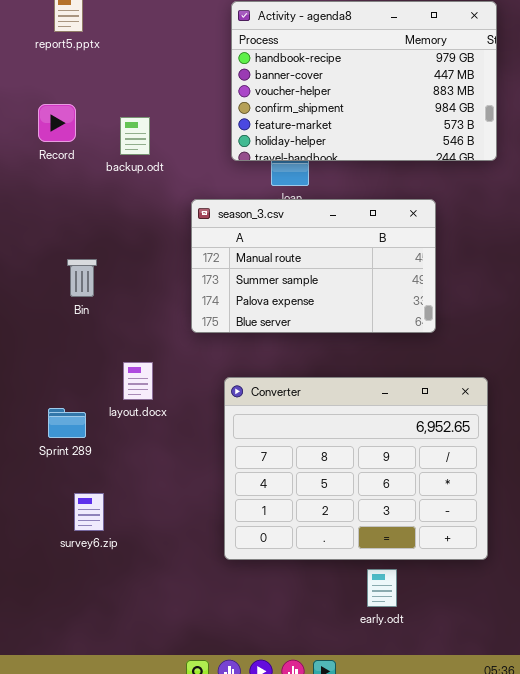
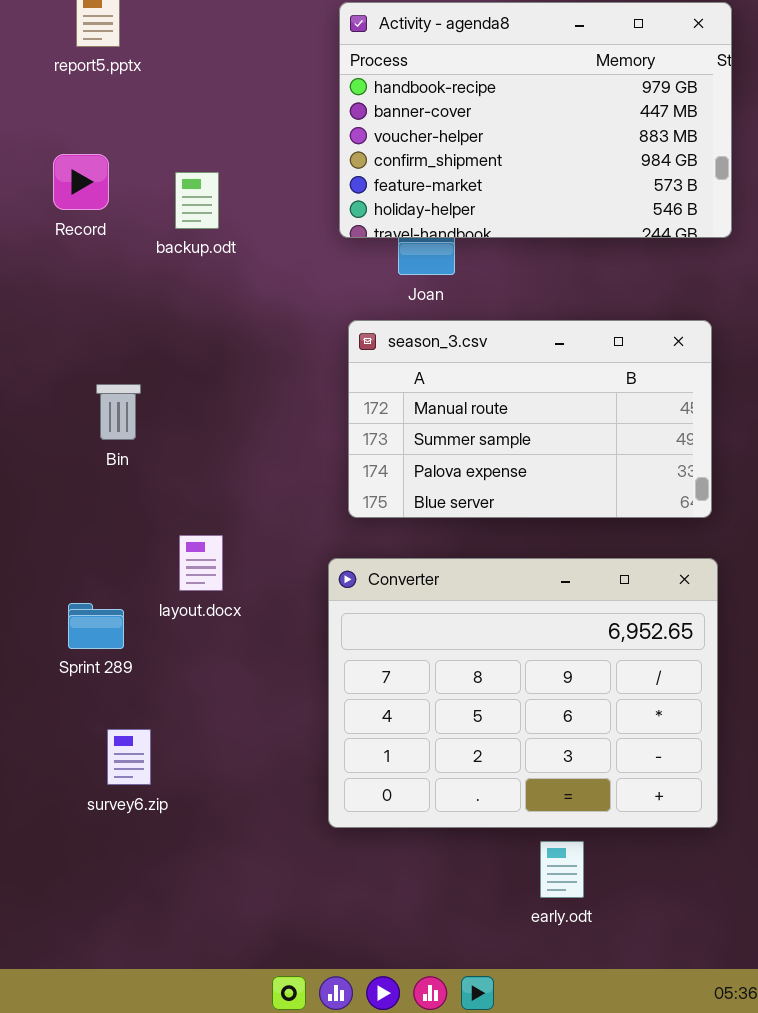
season_3.csv: [191,199,436,333] -> [348,320,712,518], moved

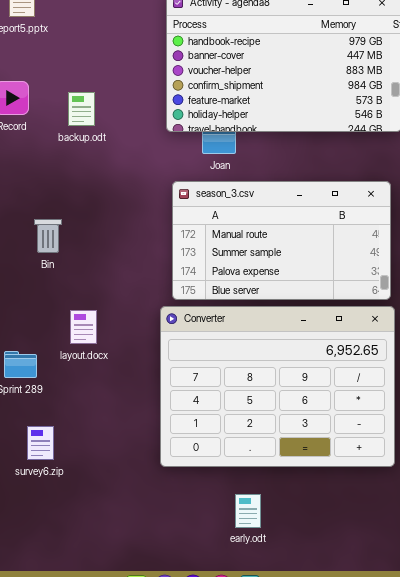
Bin: [96,384,141,440] -> [34,219,62,253], moved
Converter: [328,558,718,828] -> [160,306,395,467], moved
early.odt: [540,841,584,898] -> [235,494,261,528], moved

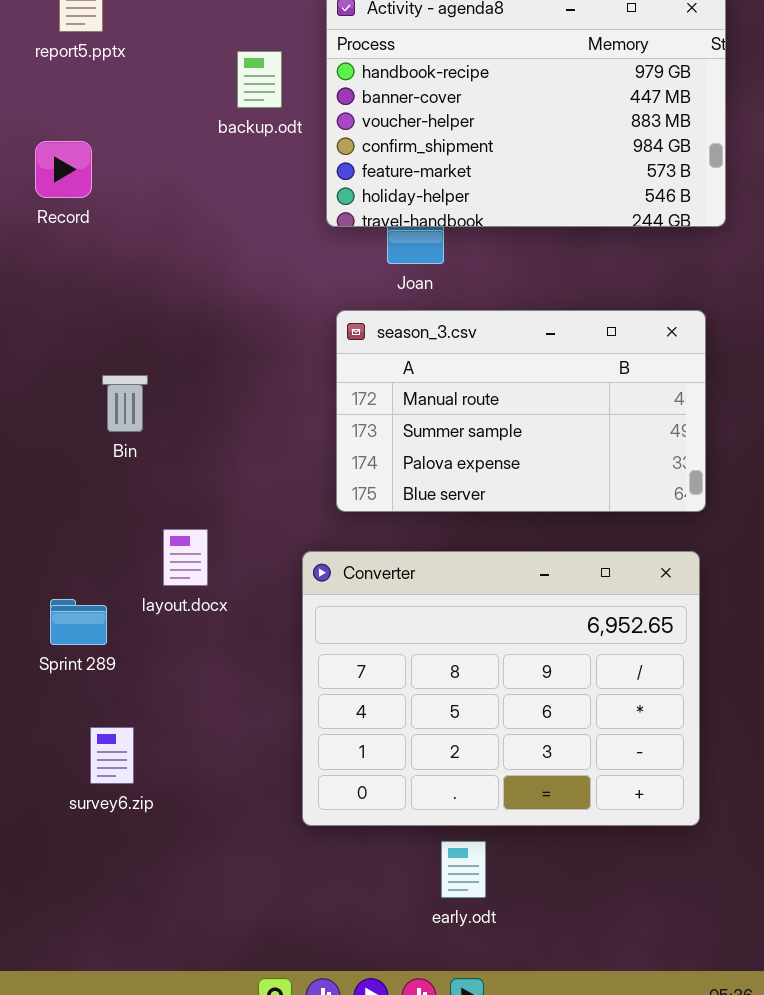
backup.odt: [68,92,95,126] -> [237,51,282,108], moved
Converter: [160,306,395,467] -> [302,551,700,826], moved

